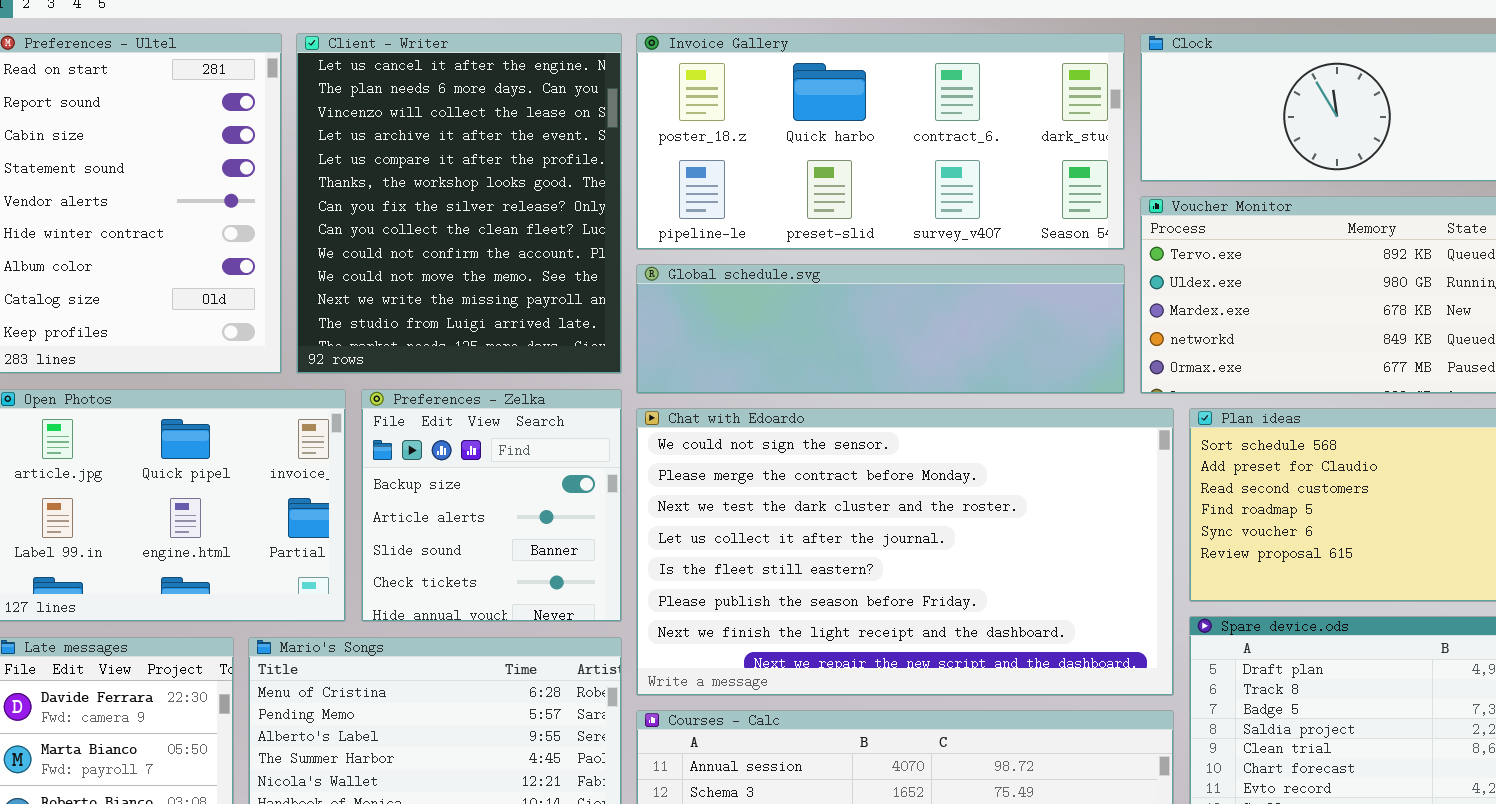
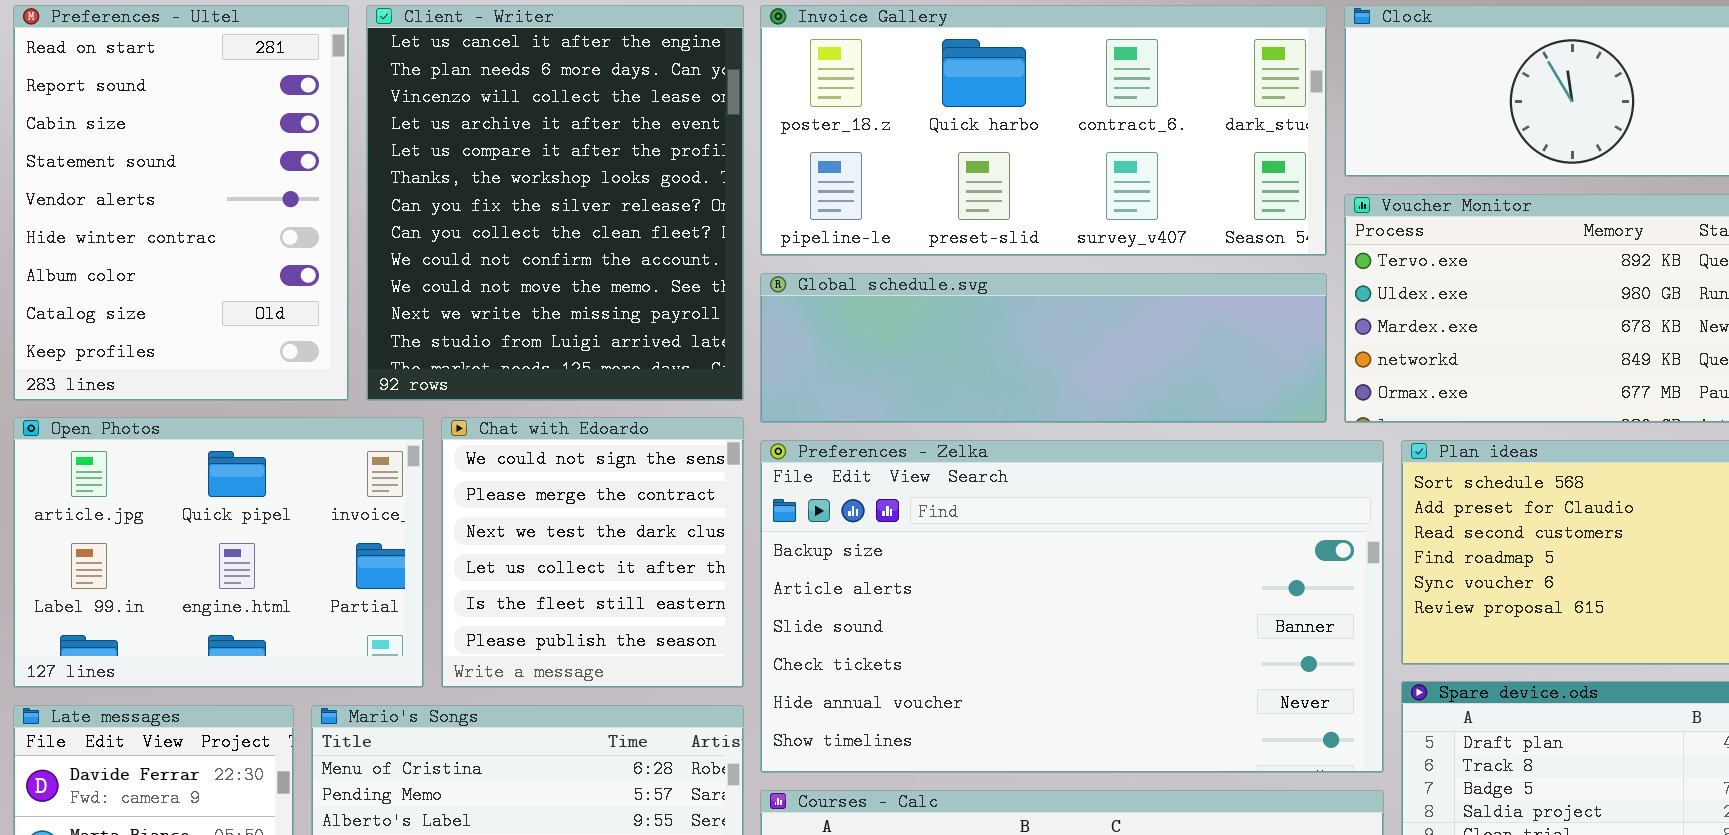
Preferences - Zelka: [361,389,622,622] -> [760,440,1384,773], moved, resized
Chat with Edoardo: [636,408,1174,696] -> [441,417,744,688], moved, resized

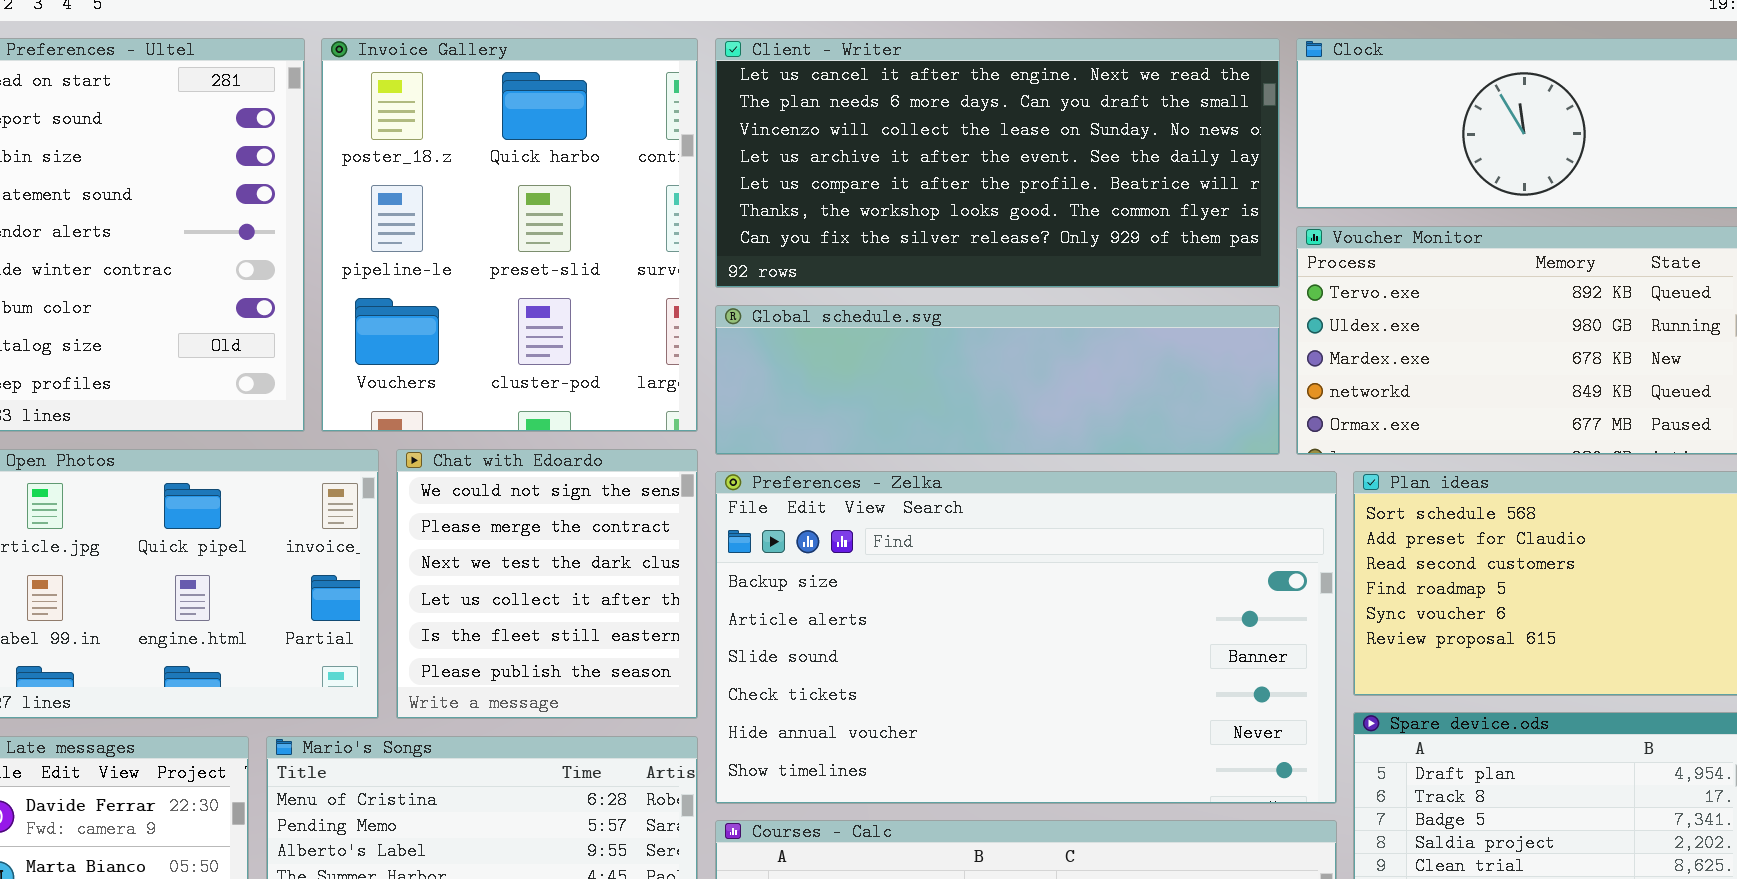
Client - Writer: [366,5,744,401] -> [715,38,1280,288], moved, resized
Invoice Gallery: [760,5,1327,256] -> [321,38,698,432], moved, resized

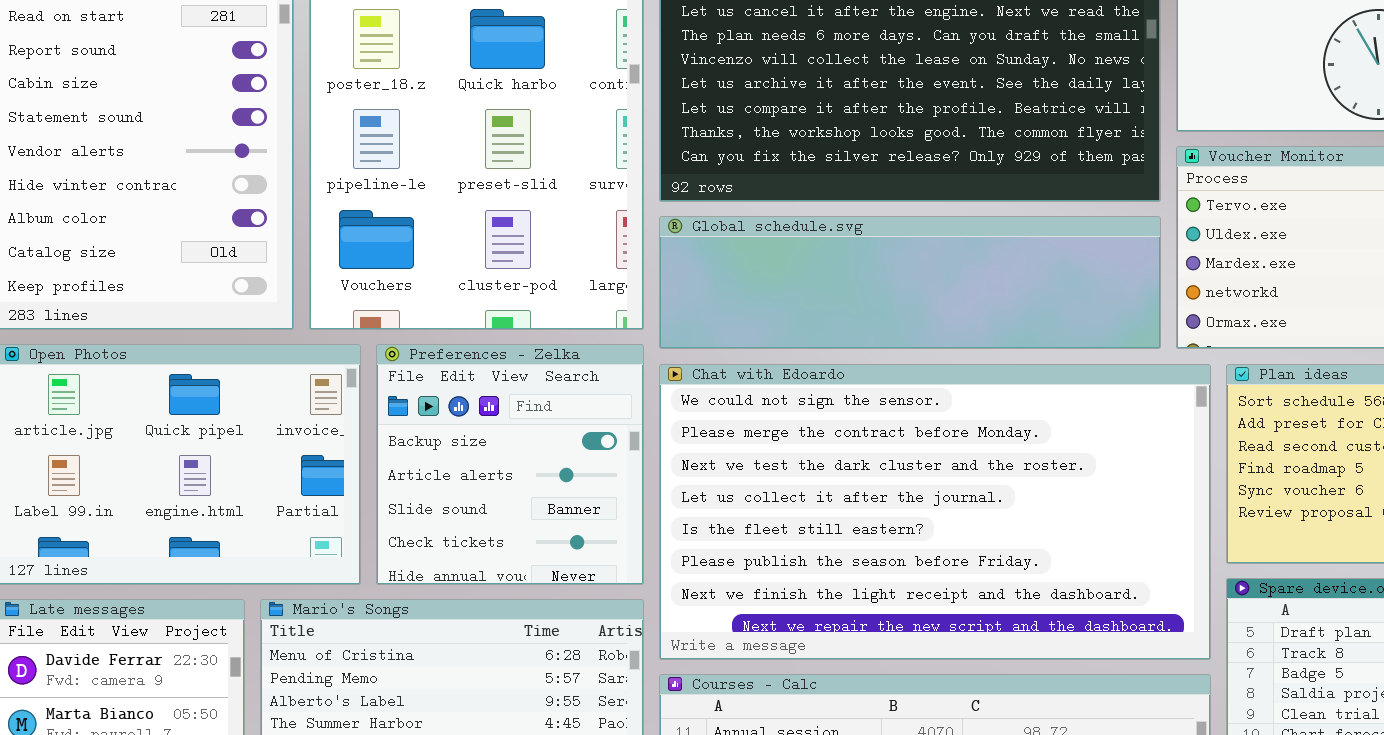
Chat with Edoardo: [396,449,698,719] -> [659,364,1211,660], moved, resized
Preferences - Zelka: [715,471,1337,804] -> [376,344,644,585], moved, resized

